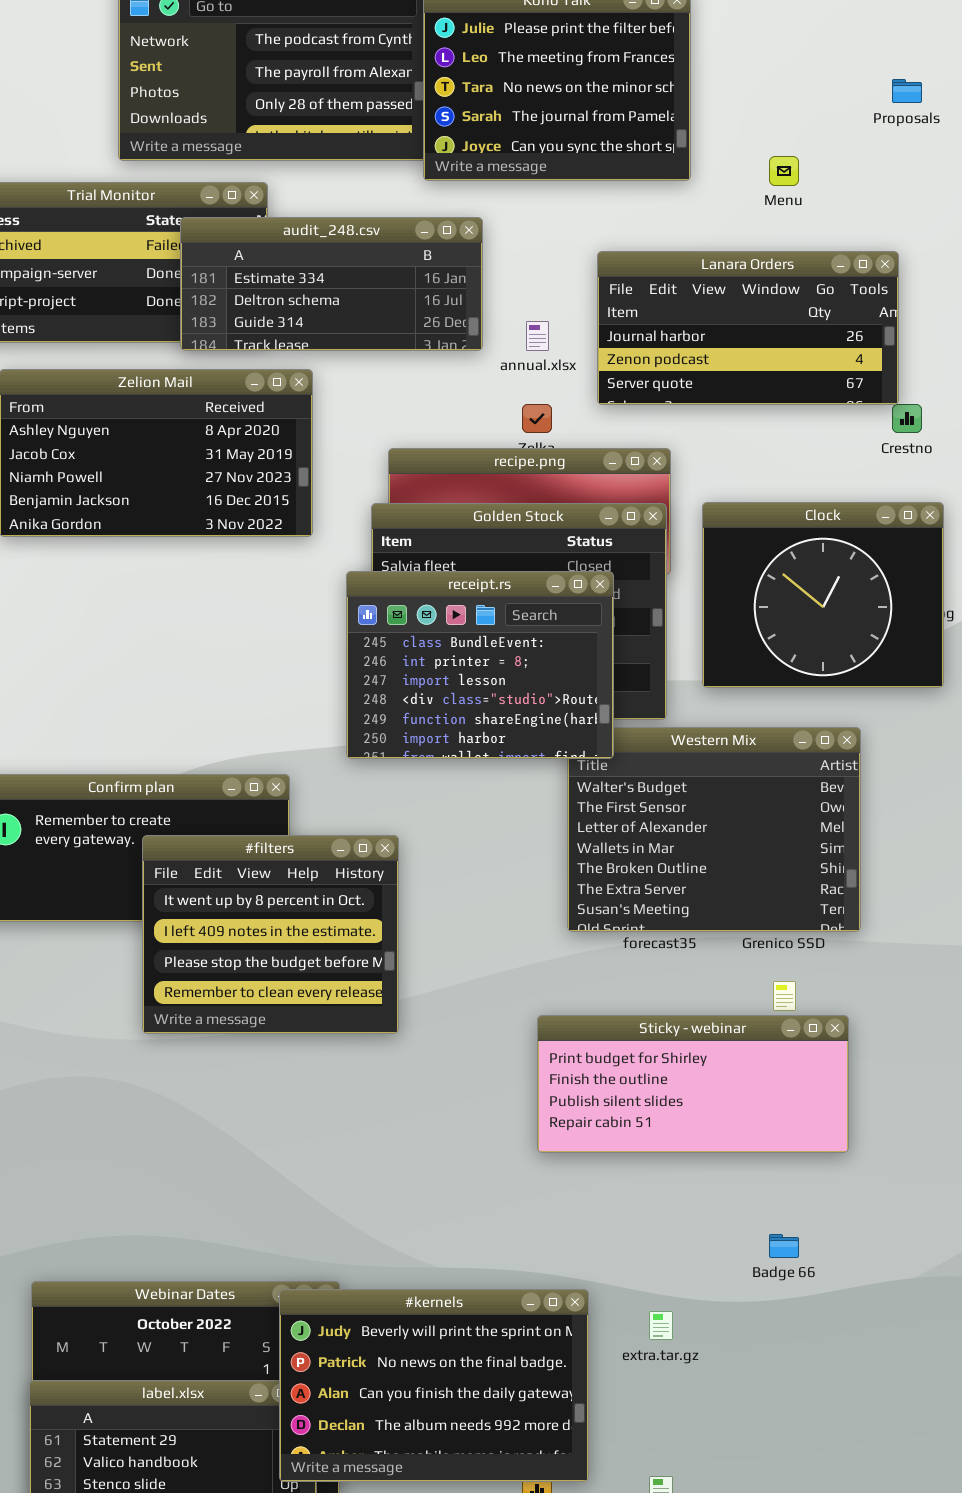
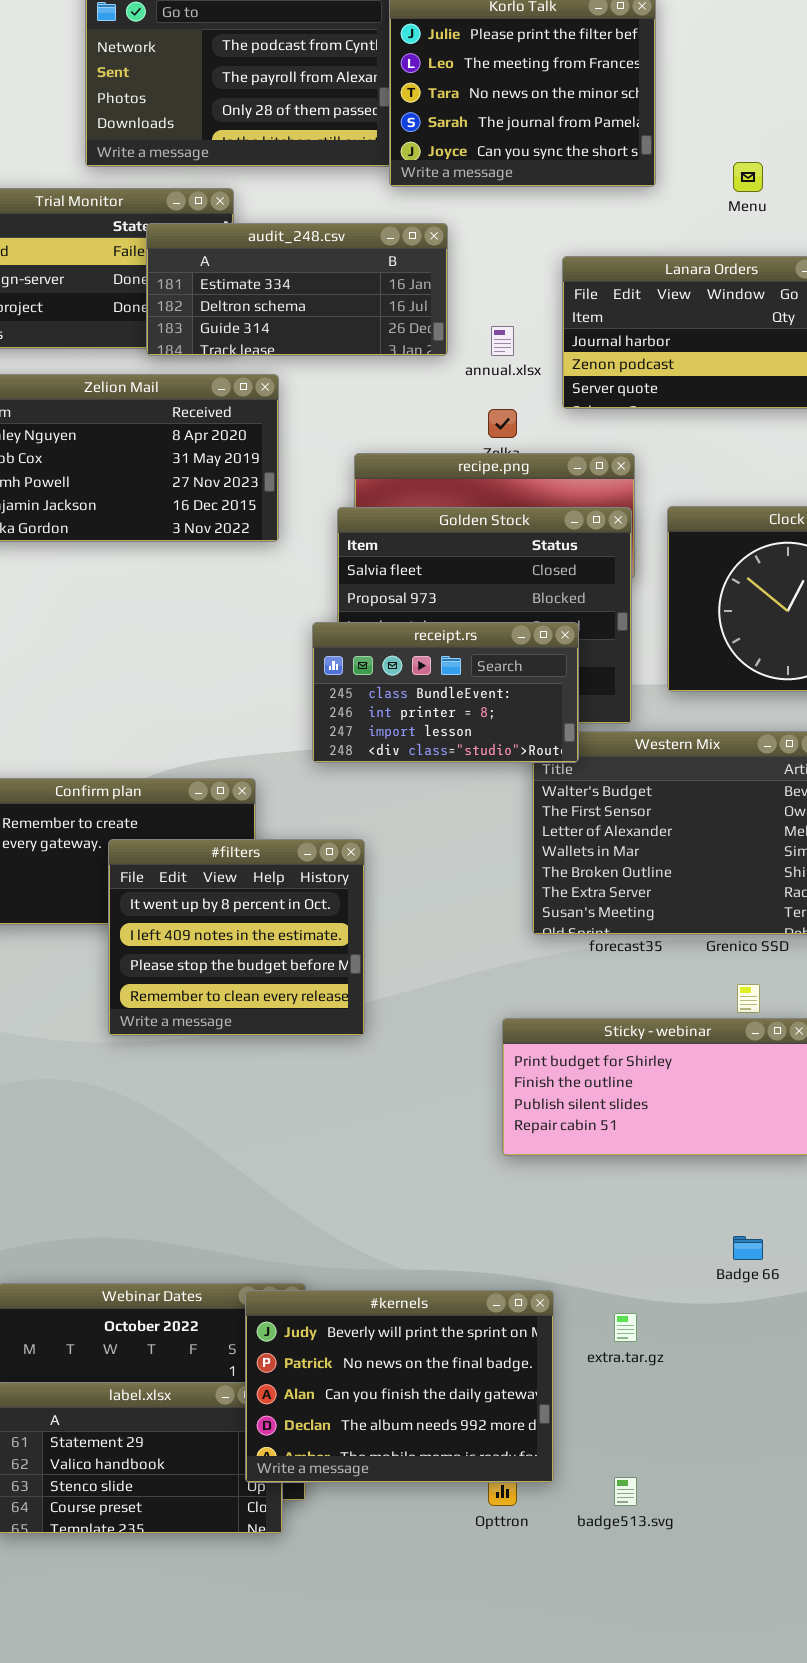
receipt.rs: [346,571,614,759] -> [312,622,579,763], resized

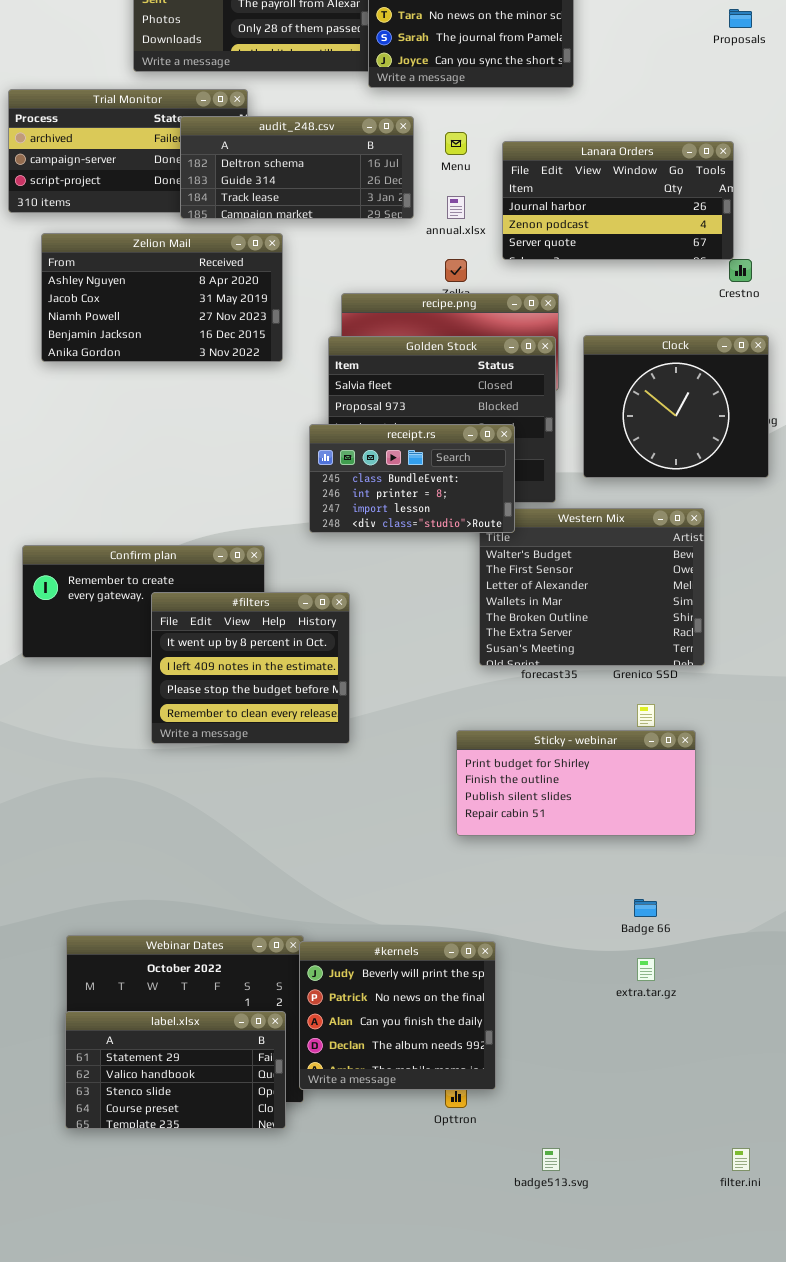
Menu: [733,162,763,192] -> [445,132,467,155], moved
audit_248.csv: [146,223,448,356] -> [180,116,414,219], scrolled down 1 row
#kernels: [245,1290,554,1483] -> [299,941,496,1090], resized
extra.tar.gz: [614,1313,637,1342] -> [637,958,655,981], moved
badge513.svg: [614,1477,637,1506] -> [542,1148,560,1171], moved

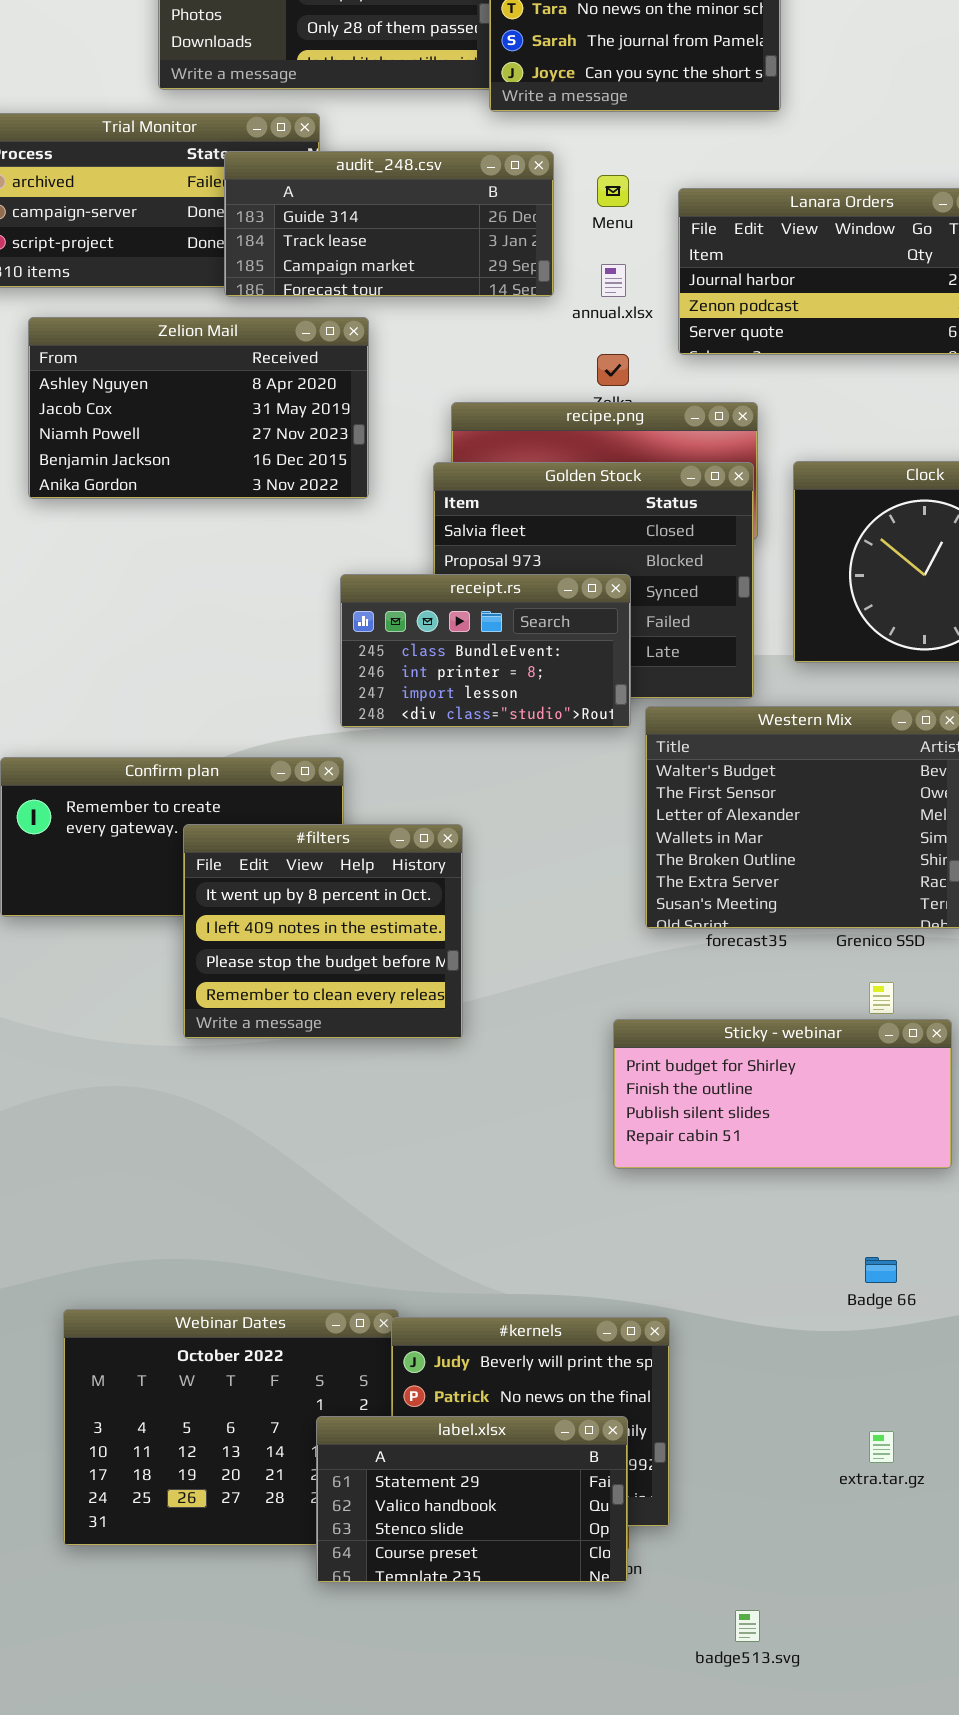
audit_248.csv: [180,116,414,219] -> [224,151,554,297], scrolled down 1 row
receipt.rs: [309,424,515,533] -> [340,574,631,728], moved
extra.tar.gz: [637,958,655,981] -> [869,1431,894,1463], moved
label.xlsx: [65,1011,286,1129] -> [316,1416,628,1583], moved

